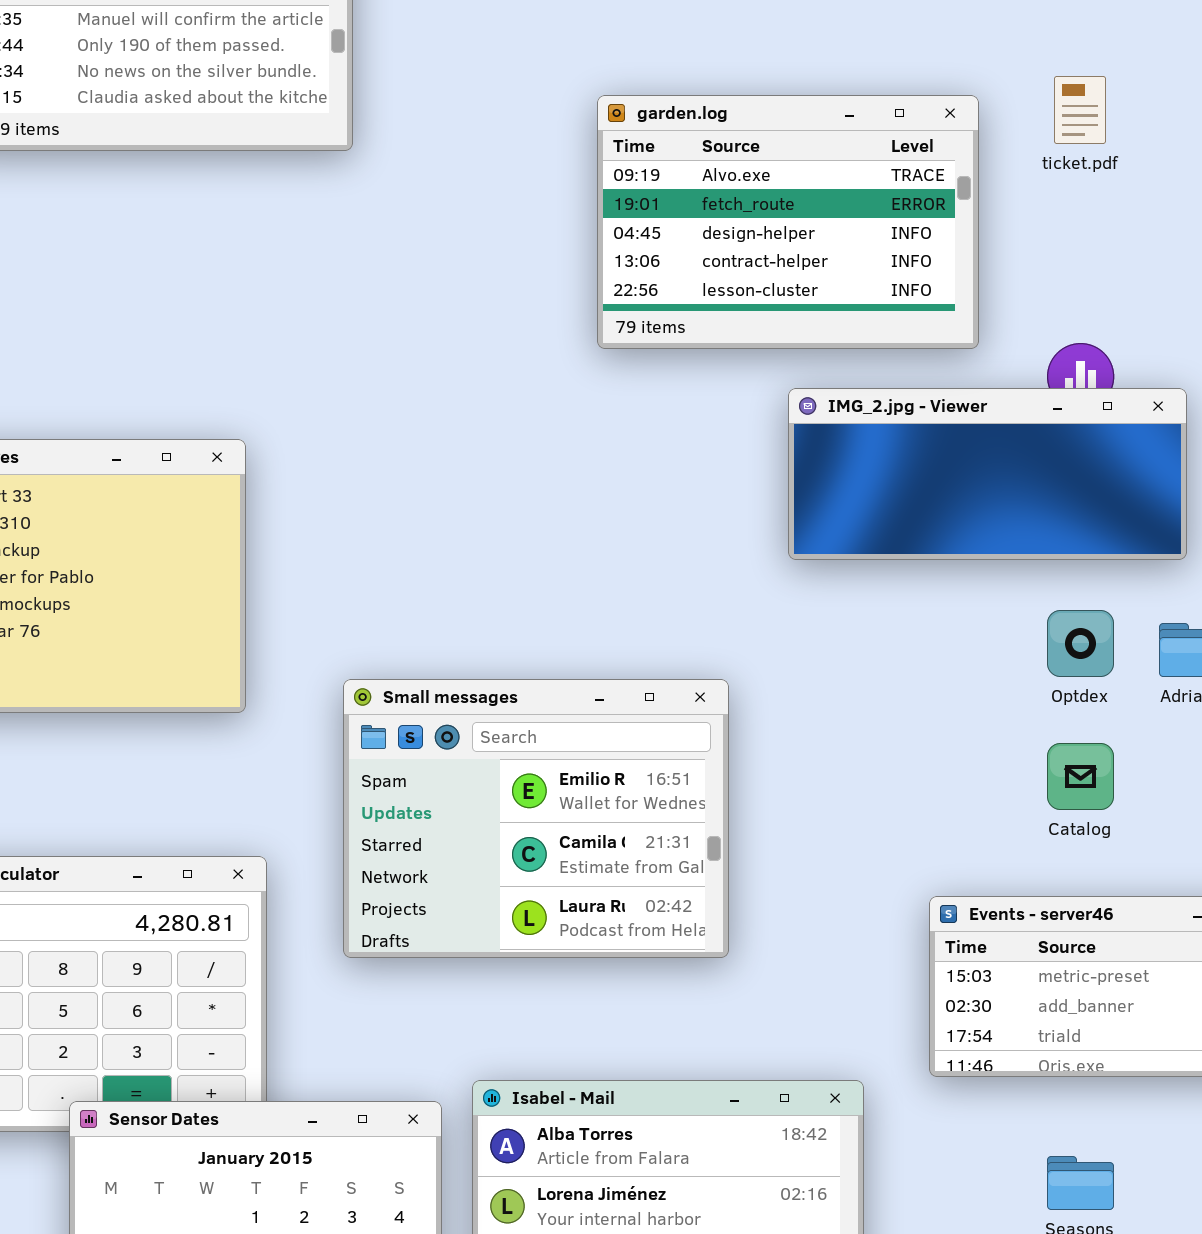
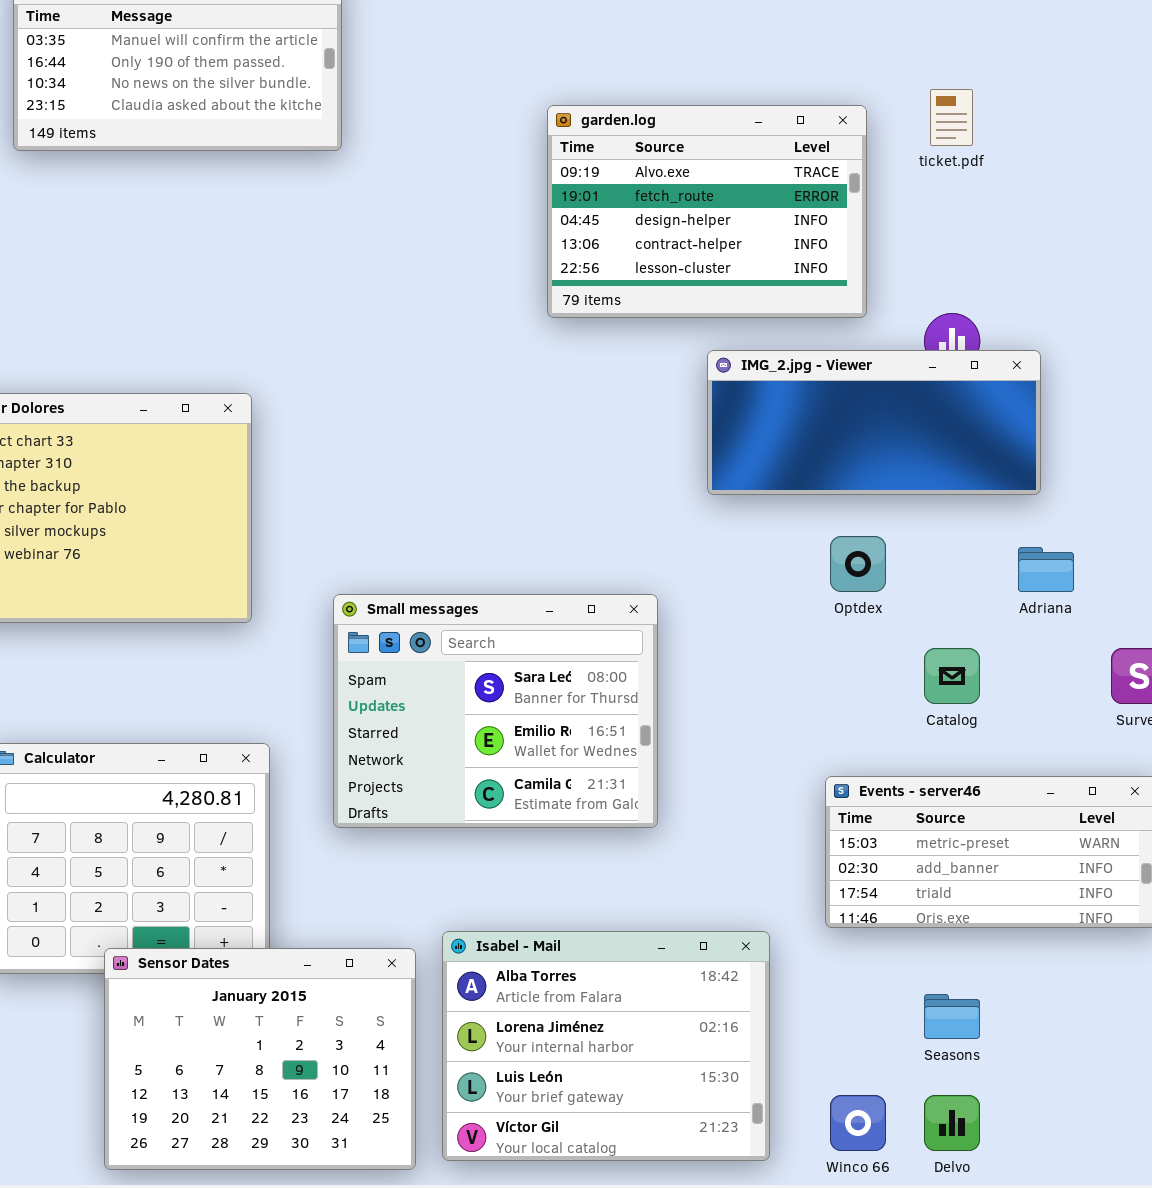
Optdex: [1047,610,1114,677] -> [830,536,886,592], moved
Small messages: [343,679,729,958] -> [333,594,658,828], scrolled up 1 row

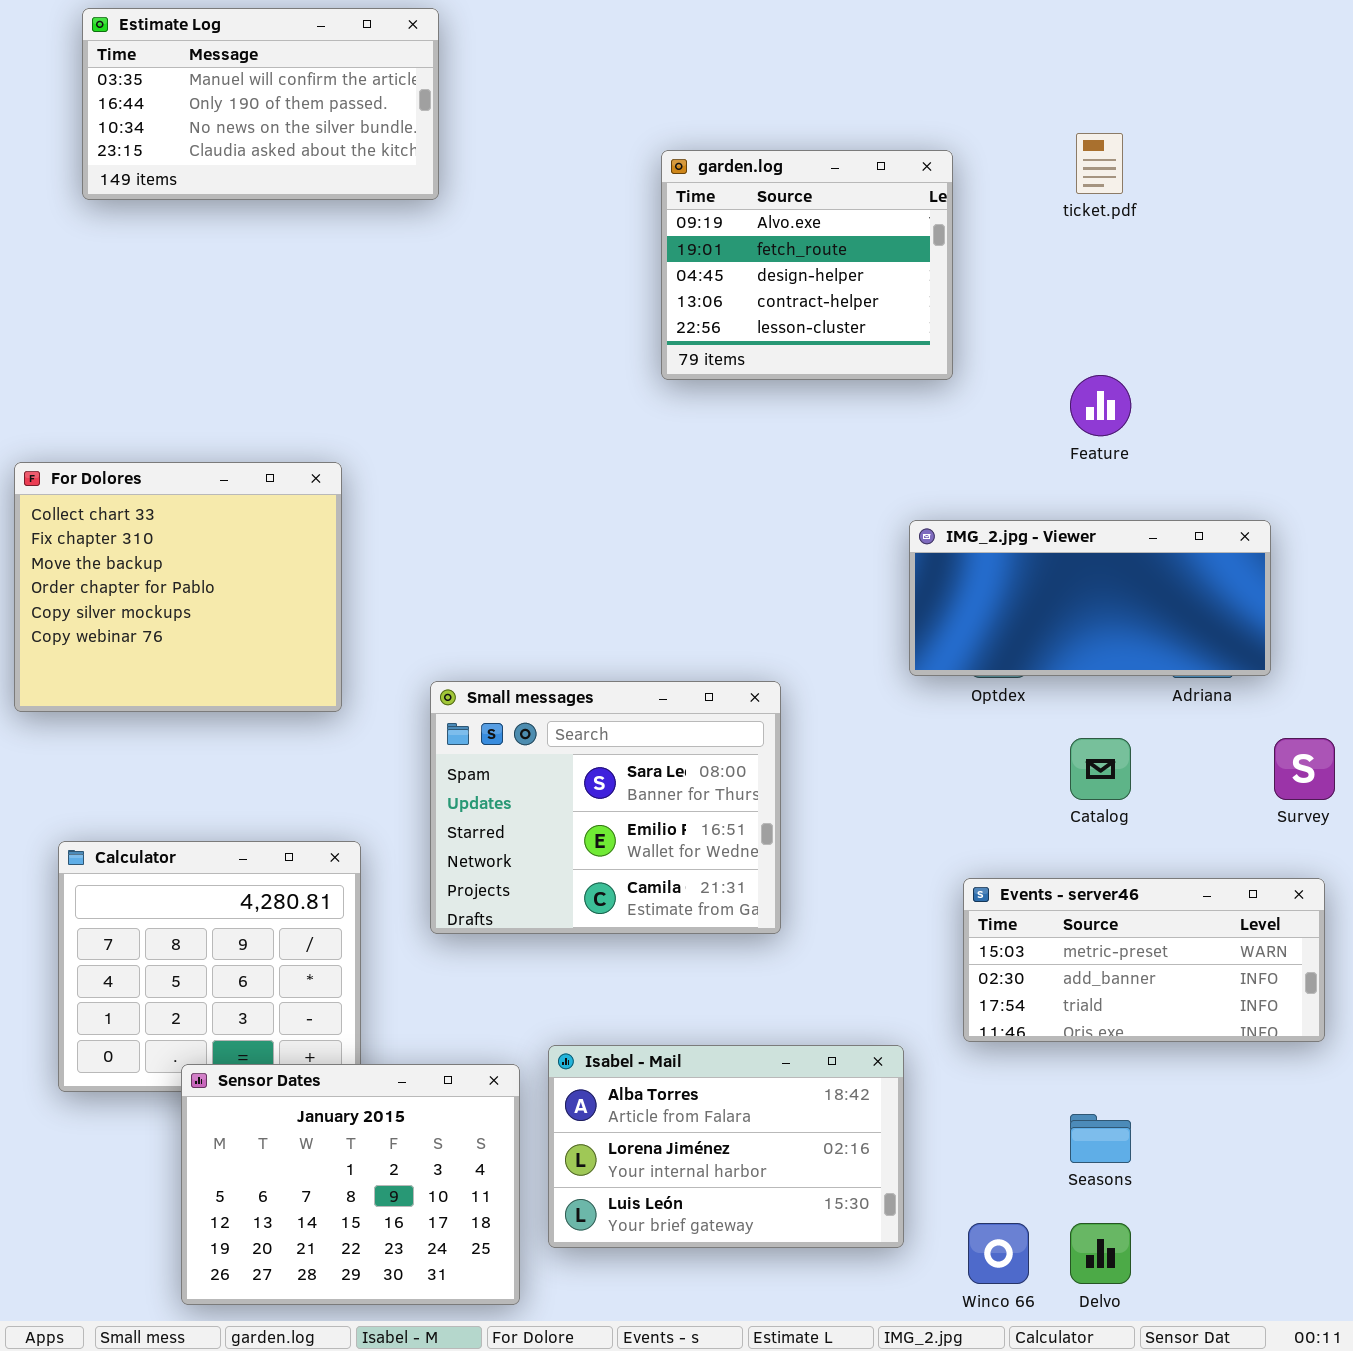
garden.log: [547,105,867,318] -> [661,150,953,380], resized
IMG_2.jpg - Viewer: [707,350,1041,495] -> [909,520,1271,676], moved
Isabel - Mail: [442,931,770,1161] -> [548,1045,904,1248], resized

